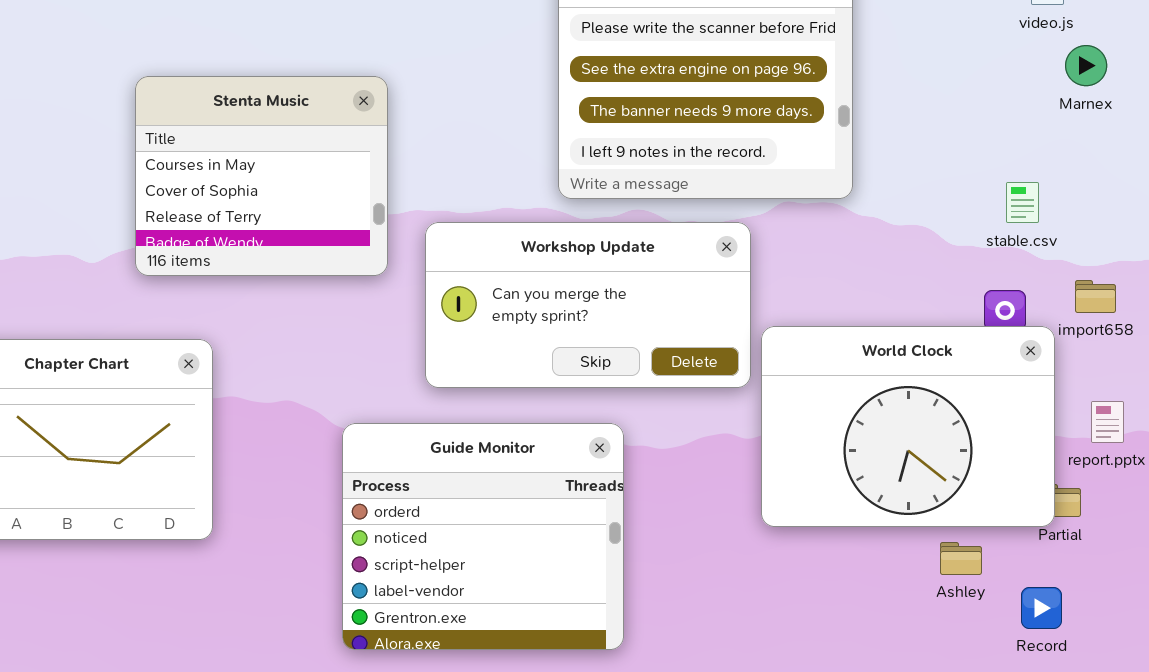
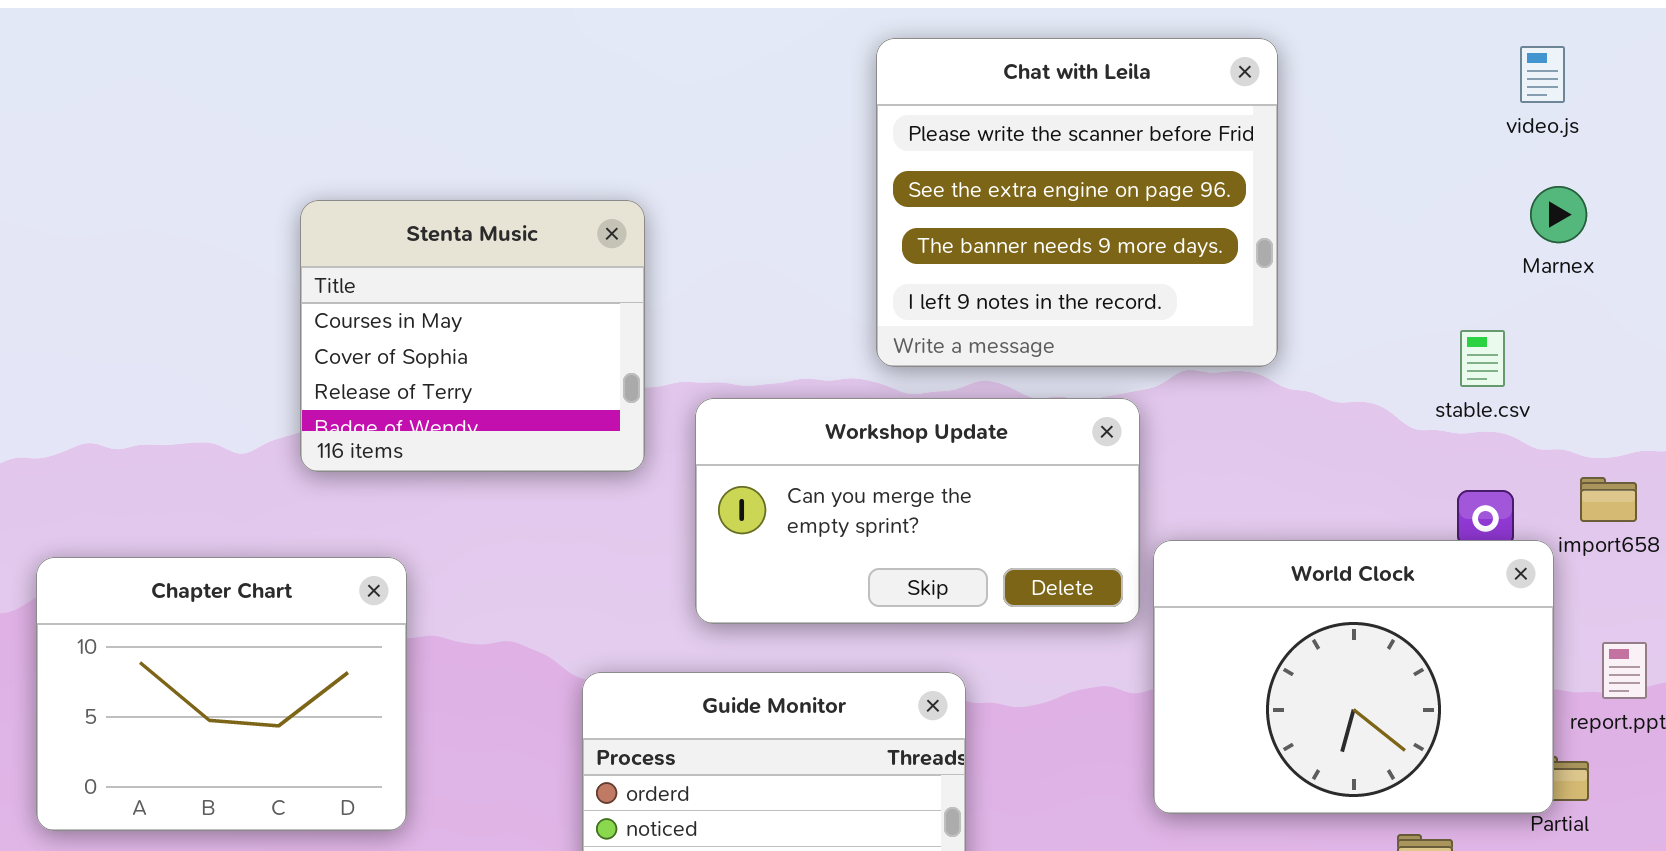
Marnex: [1065,45,1107,86] -> [1530,186,1587,243], moved
stable.csv: [1006,182,1039,223] -> [1460,330,1505,387], moved

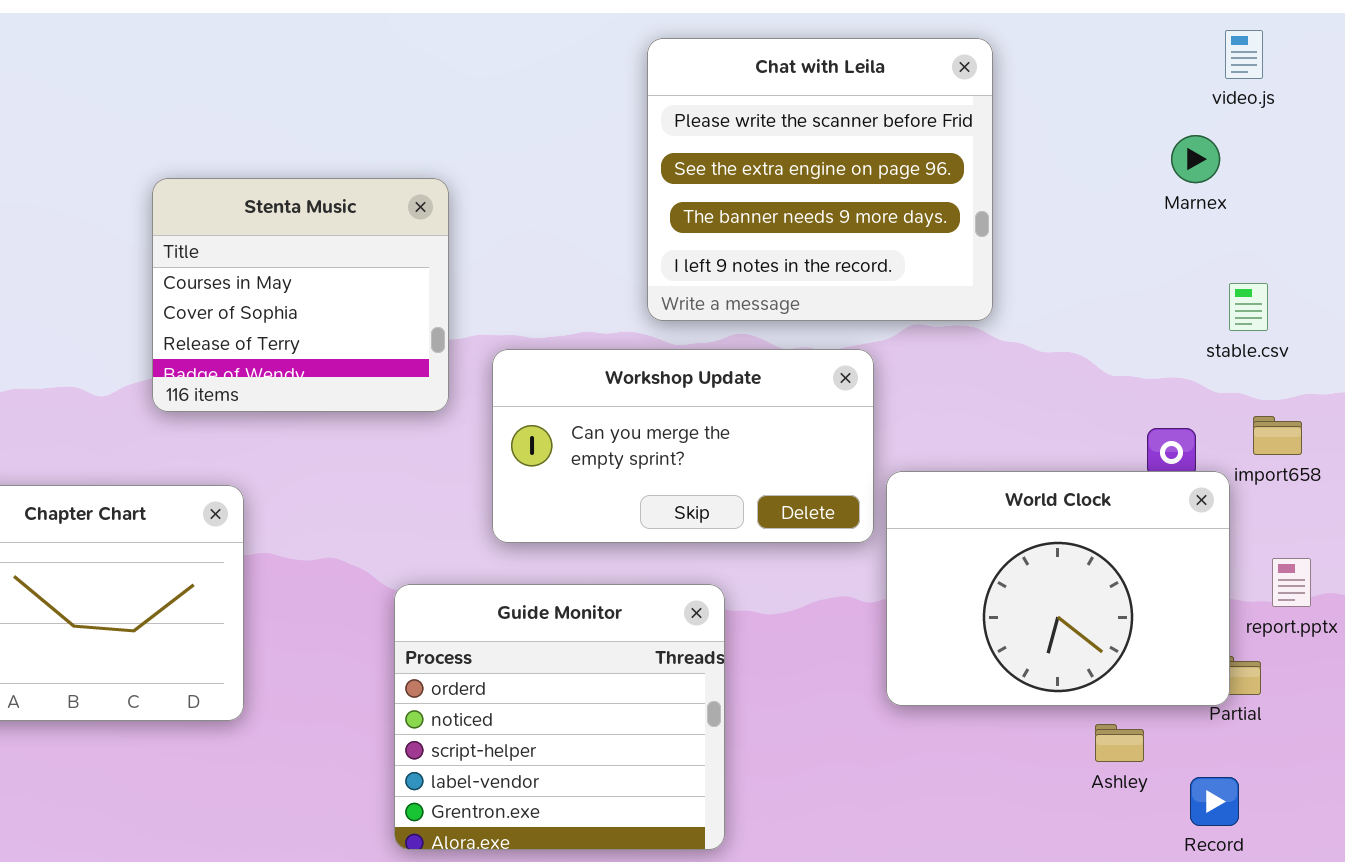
video.js: [1520,46,1565,103] -> [1225,30,1263,79], moved
Marnex: [1530,186,1587,243] -> [1171,135,1220,183], moved
stable.csv: [1460,330,1505,387] -> [1229,283,1268,331], moved

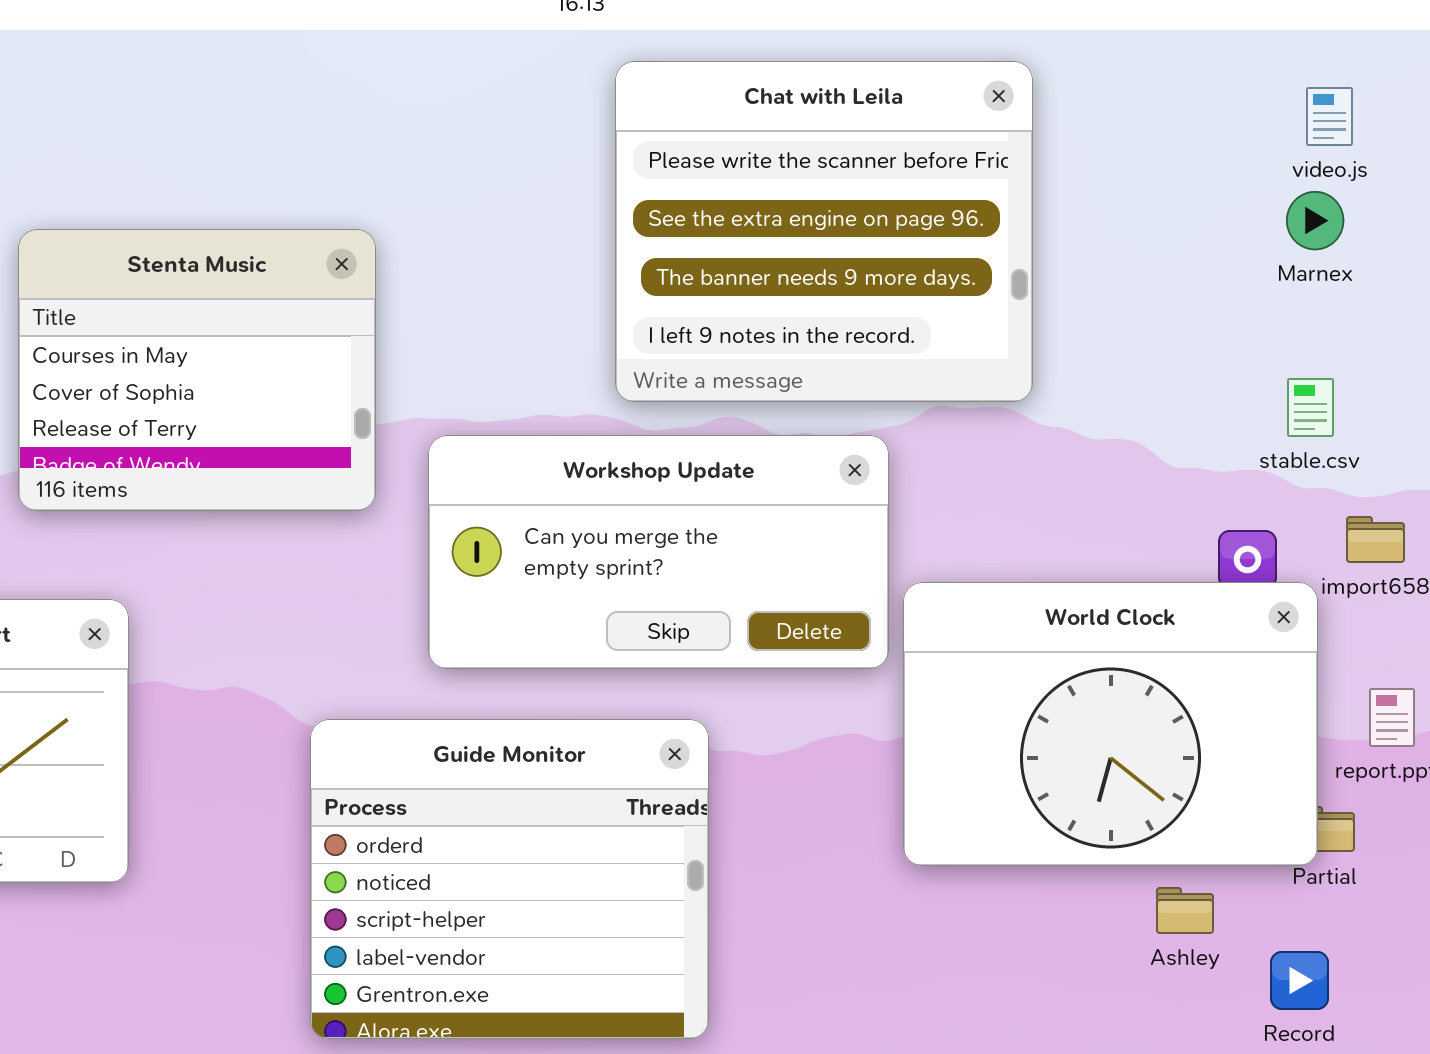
video.js: [1225,30,1263,79] -> [1306,87,1353,146], moved
Marnex: [1171,135,1220,183] -> [1286,191,1344,250], moved
stable.csv: [1229,283,1268,331] -> [1287,378,1334,437], moved

